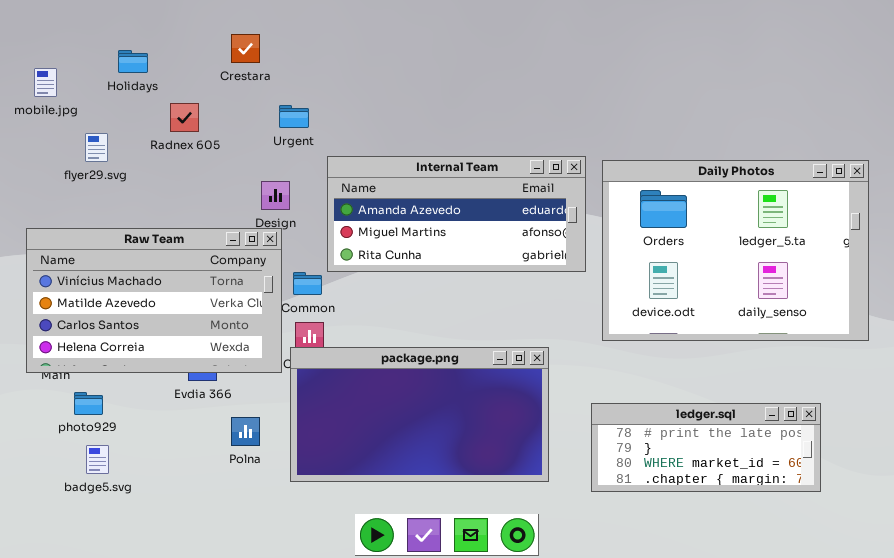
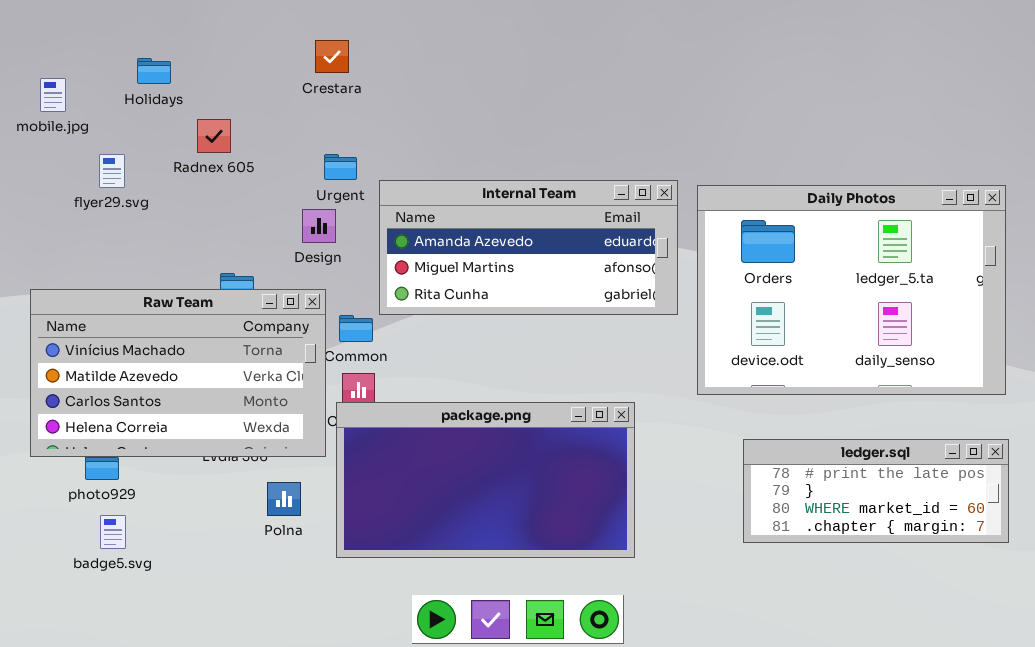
Crestara: [231,34,260,63] -> [315,40,349,73], moved
Urgent: [279,105,309,128] -> [324,154,357,180], moved
Raw Team: [26,228,282,373] -> [30,289,326,457], moved
ledger.sql: [591,403,821,492] -> [743,439,1009,543], moved

